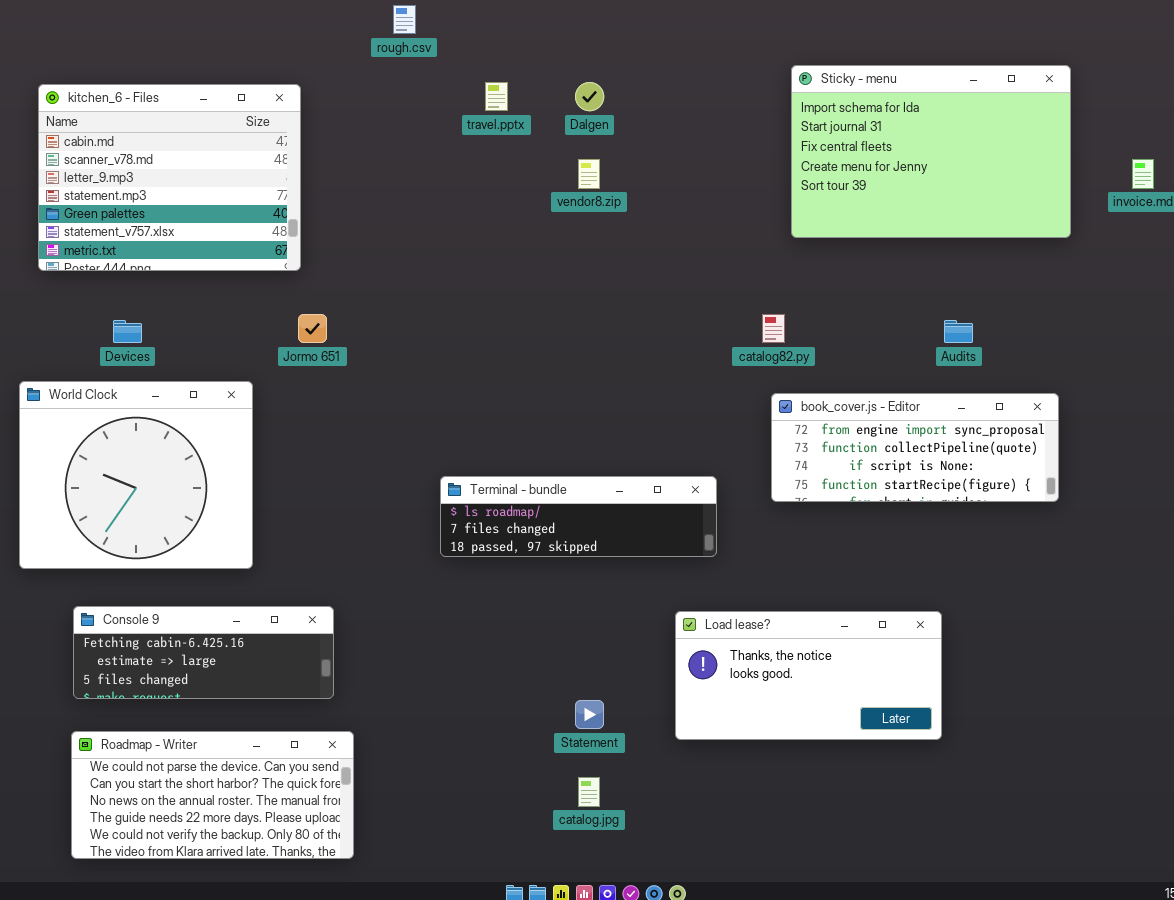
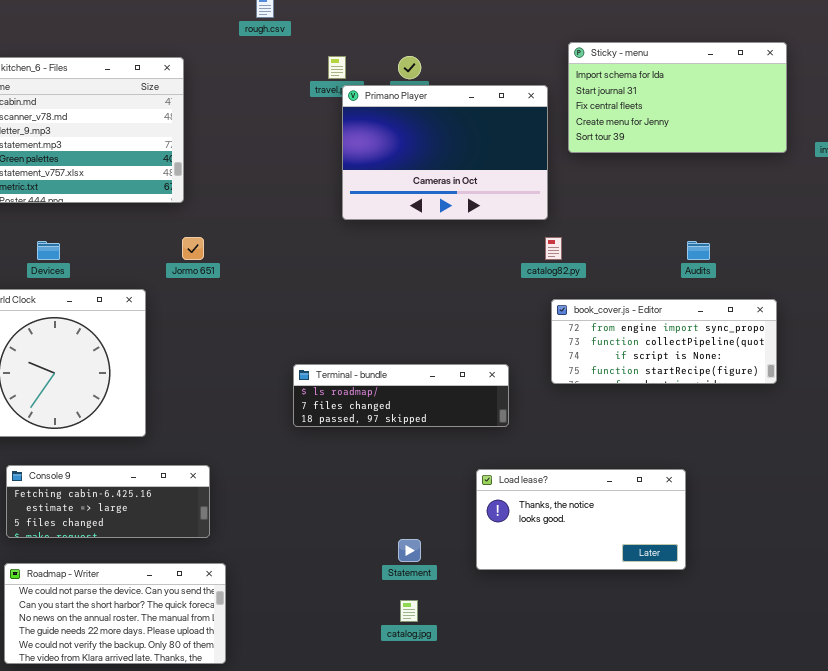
Sticky - menu: [791,65,1071,238] -> [568,42,787,153], resized
Primano Player: none -> [342,85,548,220], opened

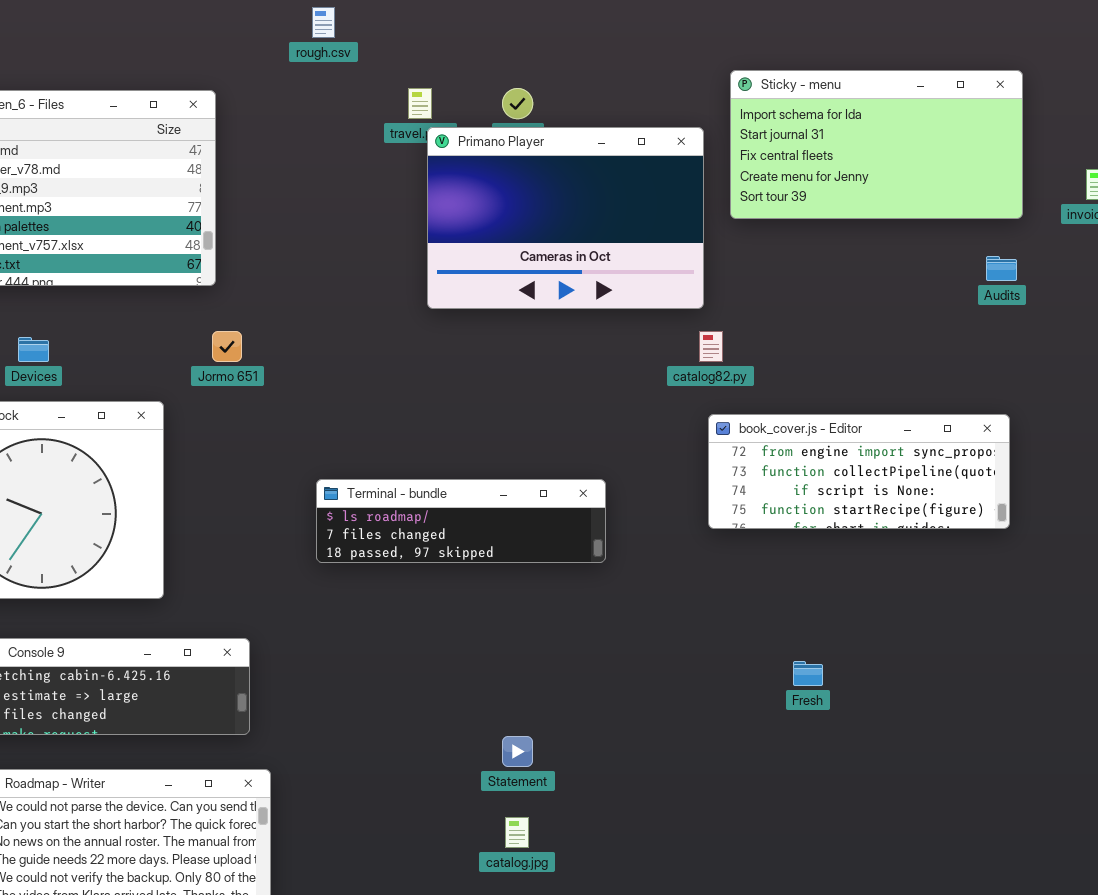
Audits: [687,241,710,260] -> [986,256,1017,281], moved
Terminal - bundle: [293,364,509,427] -> [316,479,606,563], moved
Load lease?: [476,469,686,570] -> none, closed

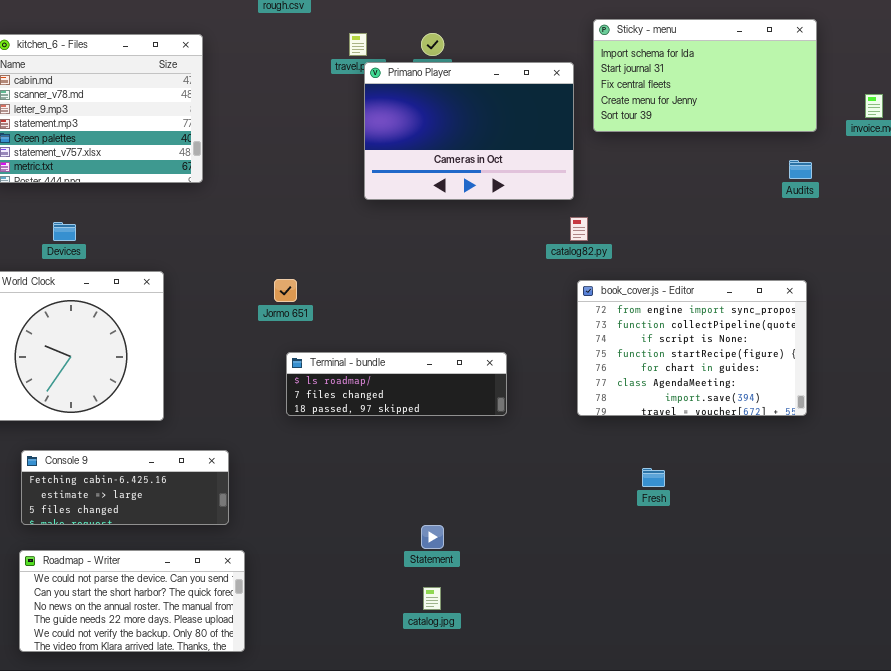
Jormo 651: [212,331,242,362] -> [274,279,297,302], moved
book_cover.js - Editor: [708,414,1010,529] -> [577,280,807,416], resized
Terminal - bundle: [316,479,606,563] -> [286,352,507,416], moved

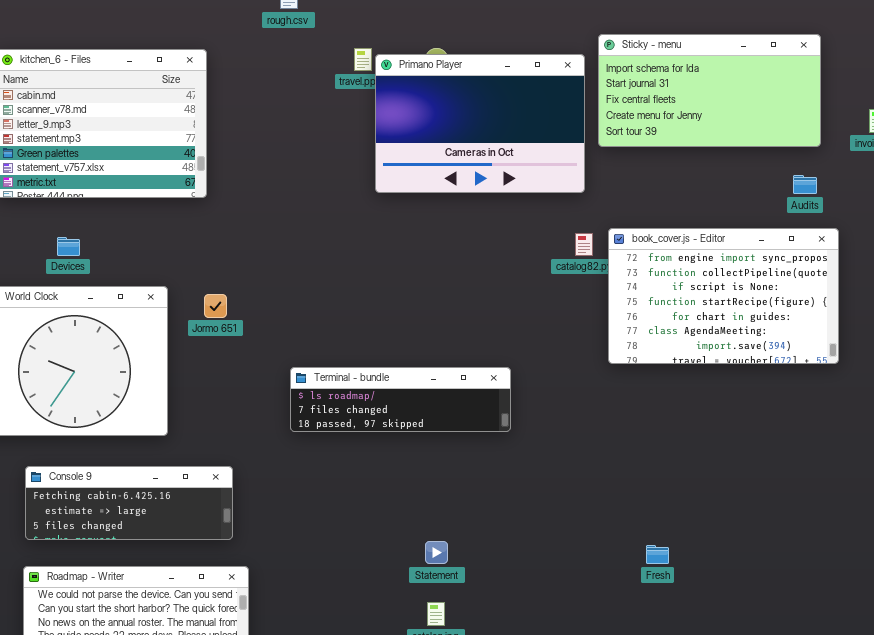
Primano Player: [364,62,574,200] -> [375,54,585,193], moved
Jormo 651: [274,279,297,302] -> [204,294,227,318], moved
book_cover.js - Editor: [577,280,807,416] -> [608,228,839,364], moved
Fresh: [642,468,665,487] -> [646,545,669,564], moved

